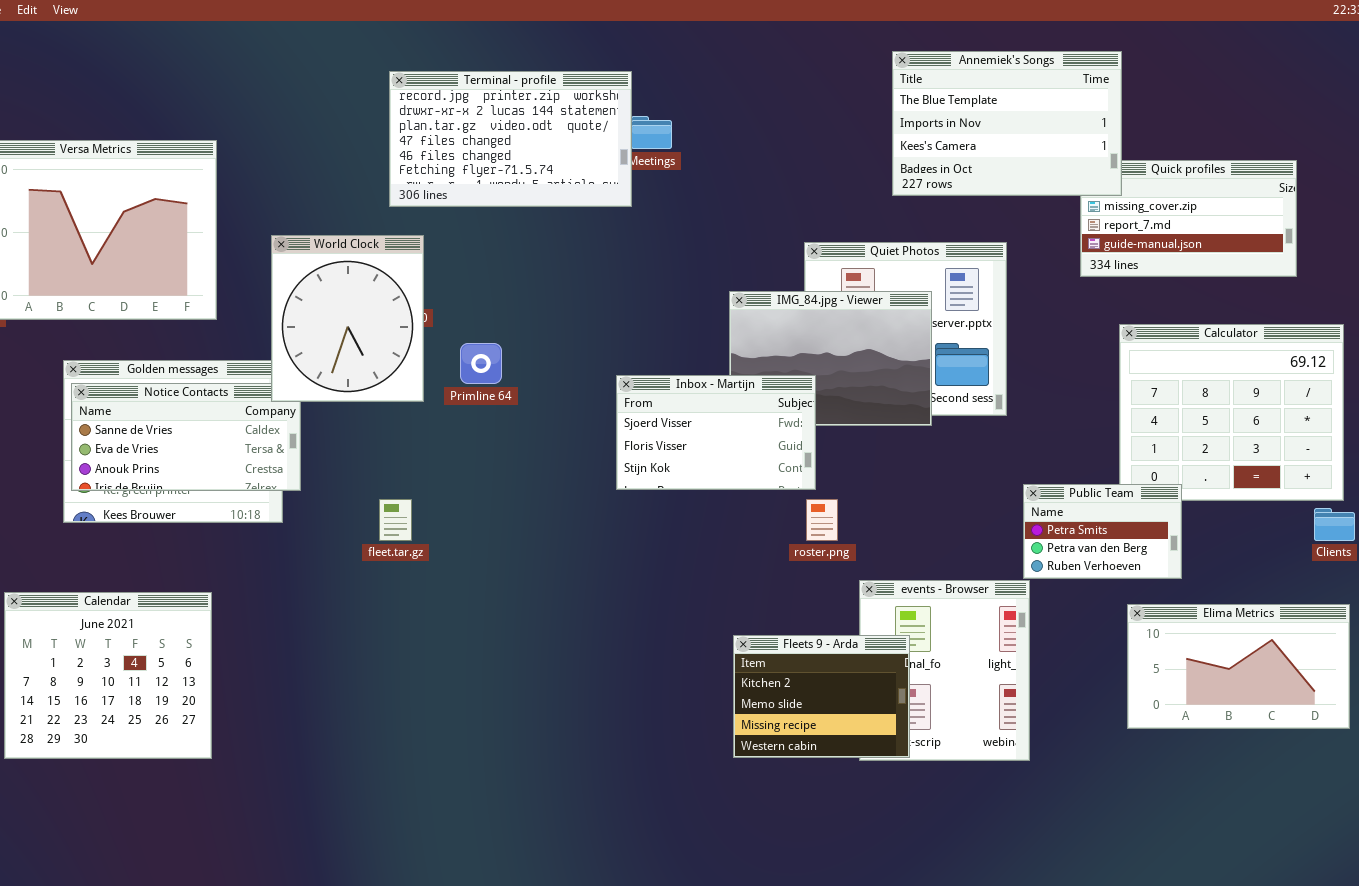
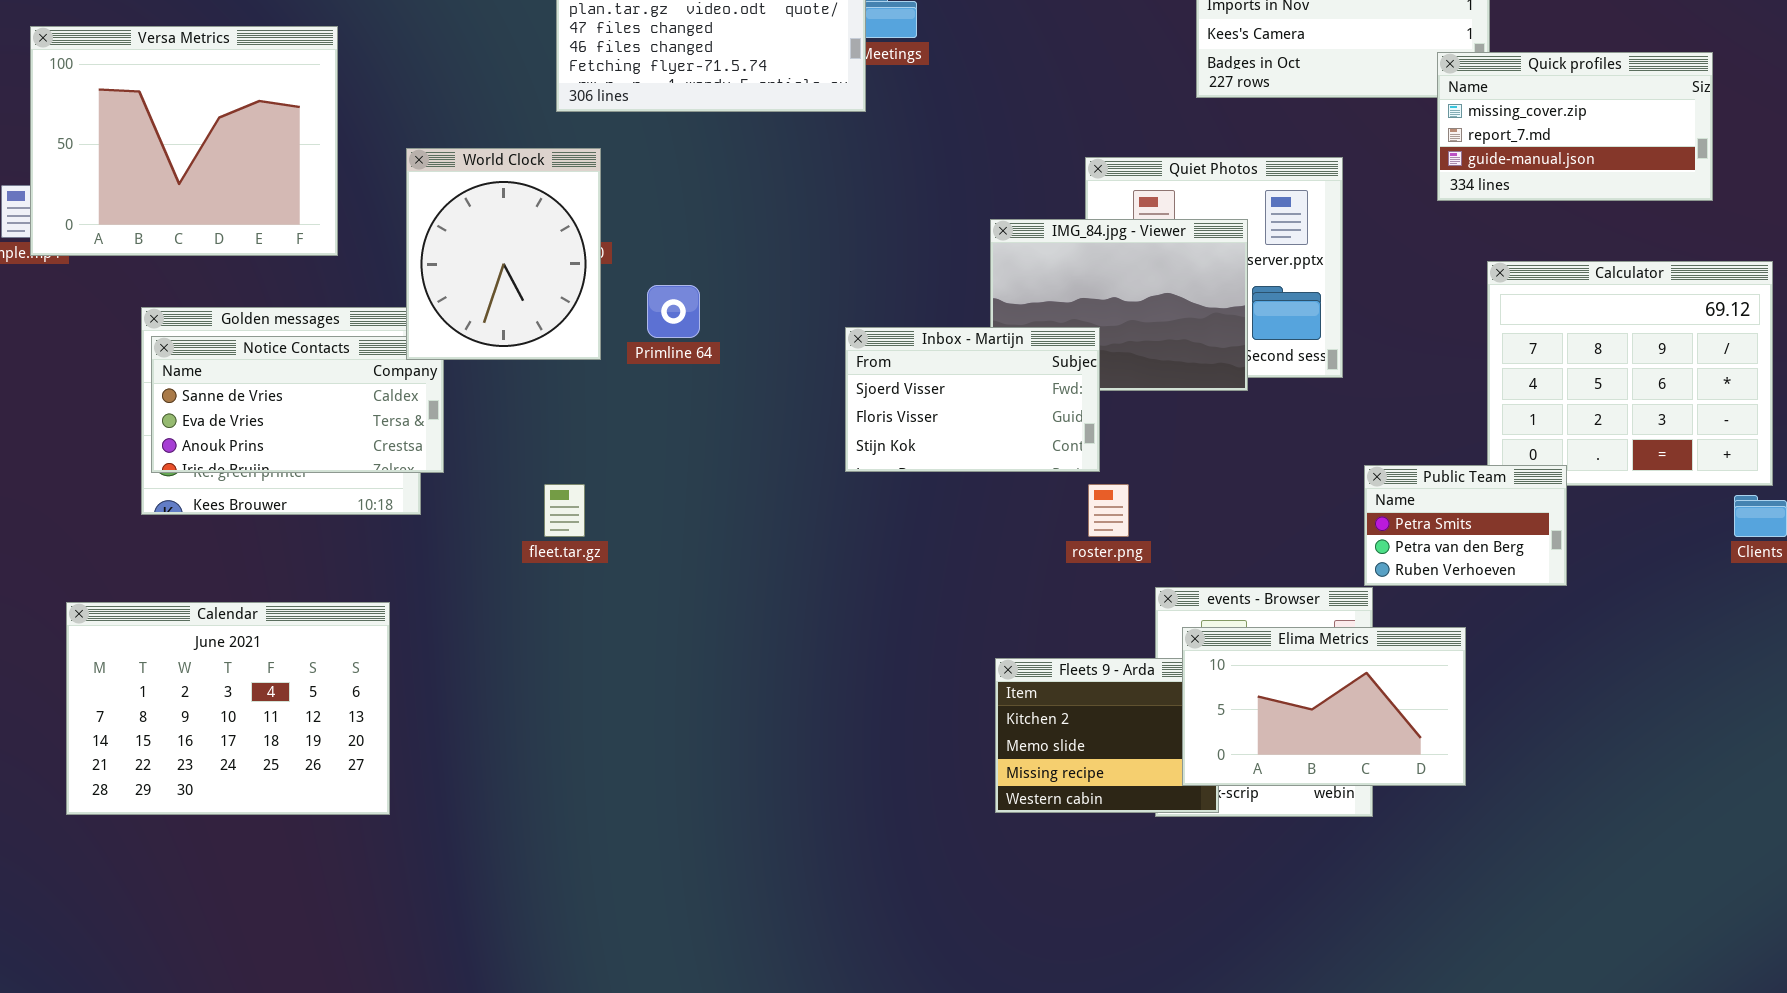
Quick profiles: [1080,160,1297,277] -> [1437,52,1713,201], raised
Calendar: [4,592,212,759] -> [66,602,390,815], resized
Elima Metrics: [1127,604,1350,729] -> [1182,627,1466,786], moved

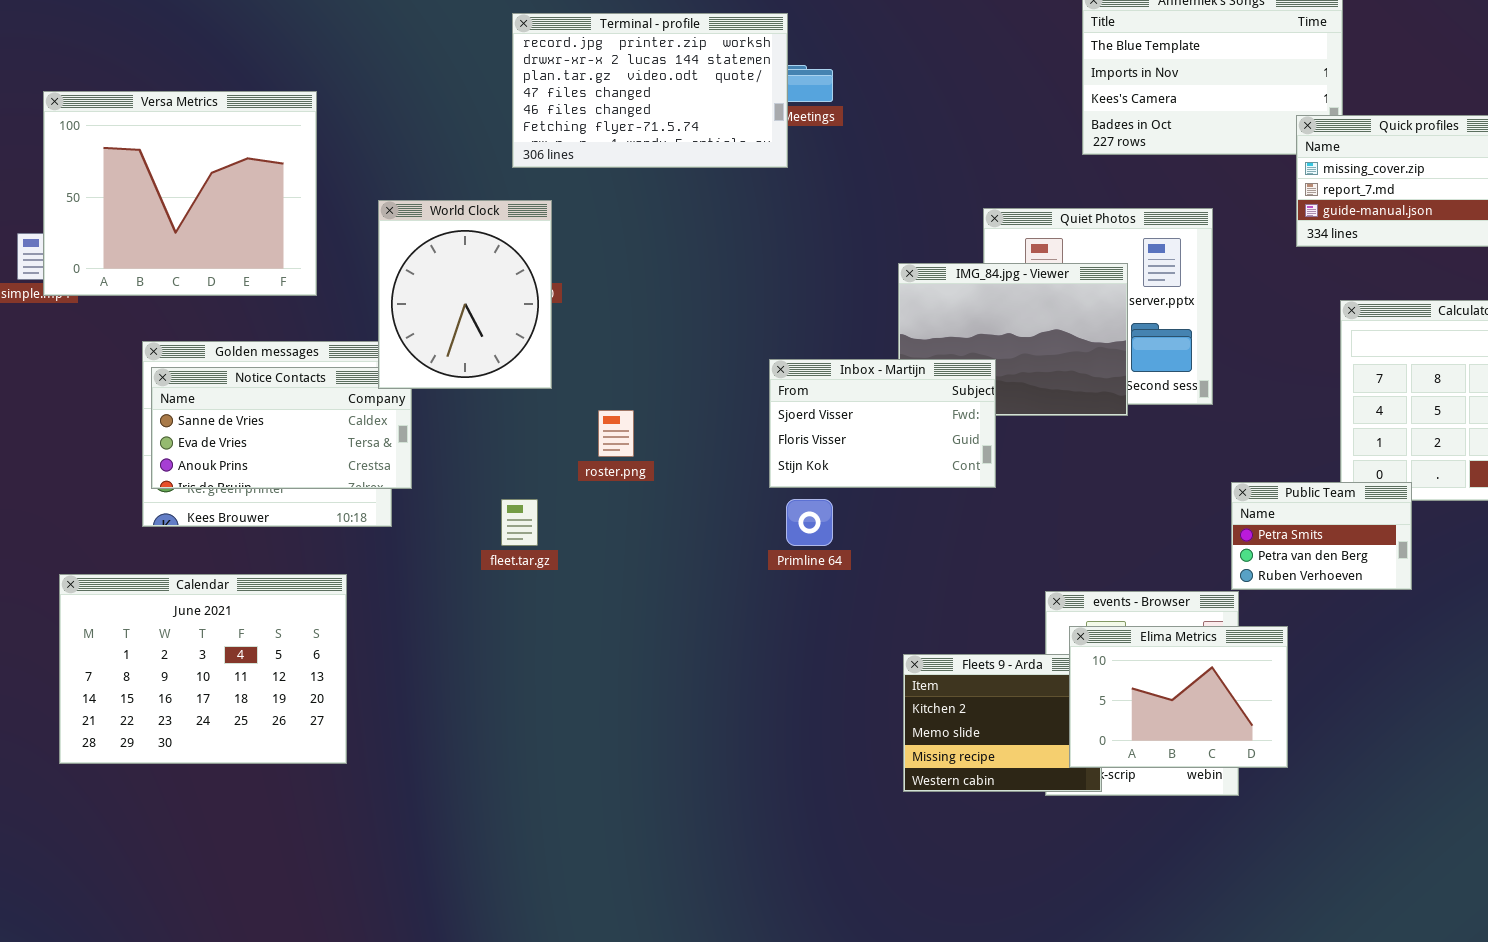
Primline 64: [647,285,700,338] -> [786,499,833,546], moved
roster.png: [1088,484,1129,537] -> [598,410,634,457], moved
Calendar: [66,602,390,815] -> [59,574,347,764], moved
Elima Metrics: [1182,627,1466,786] -> [1069,626,1288,768], resized

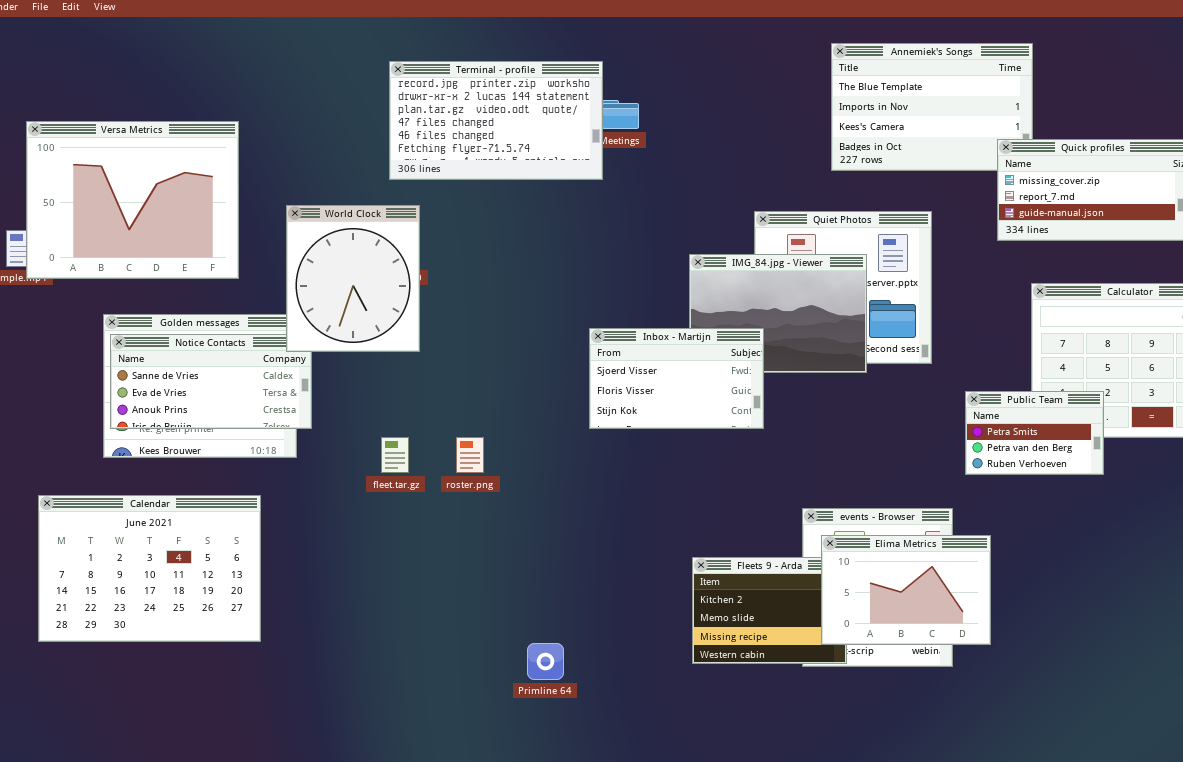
roster.png: [598,410,634,457] -> [456,437,484,473], moved
Public Team: [1231,482,1412,590] -> [965,391,1104,475], moved
Primline 64: [786,499,833,546] -> [527,643,564,680], moved

